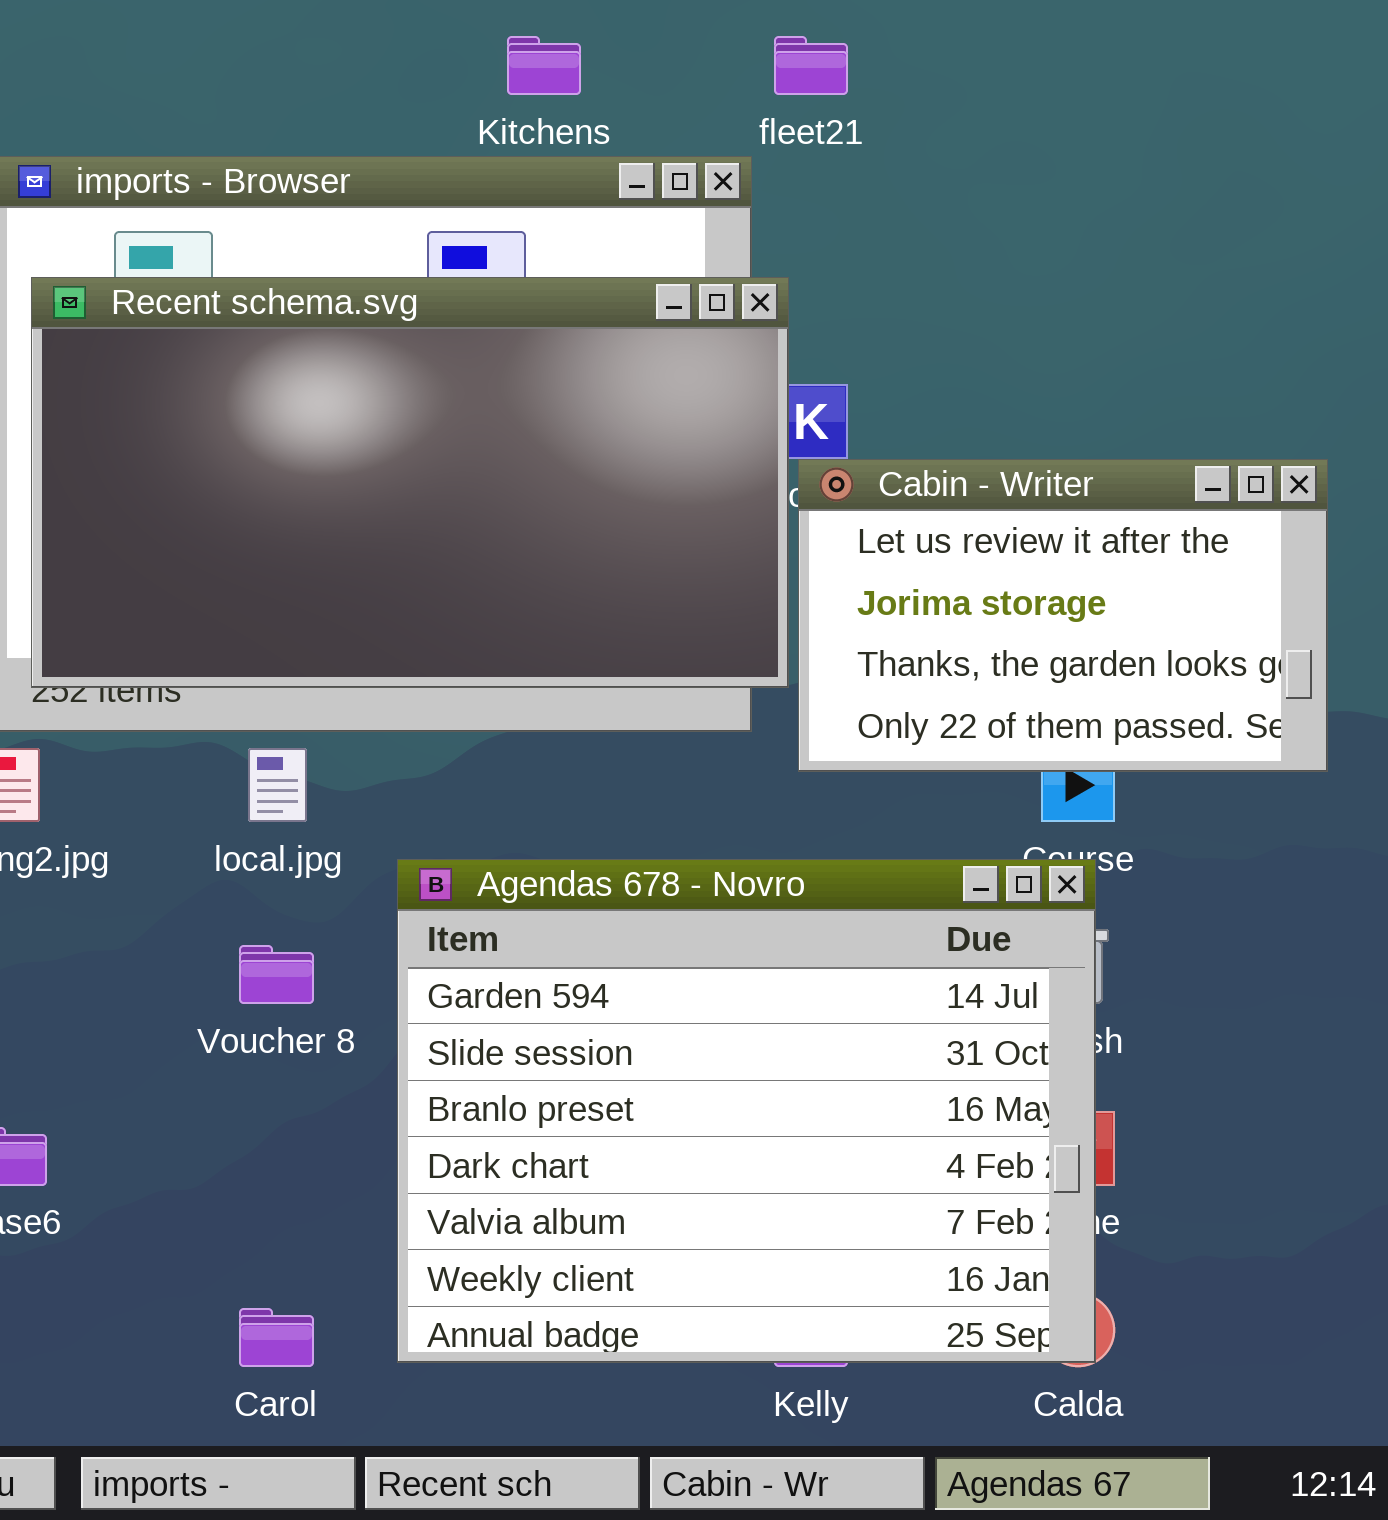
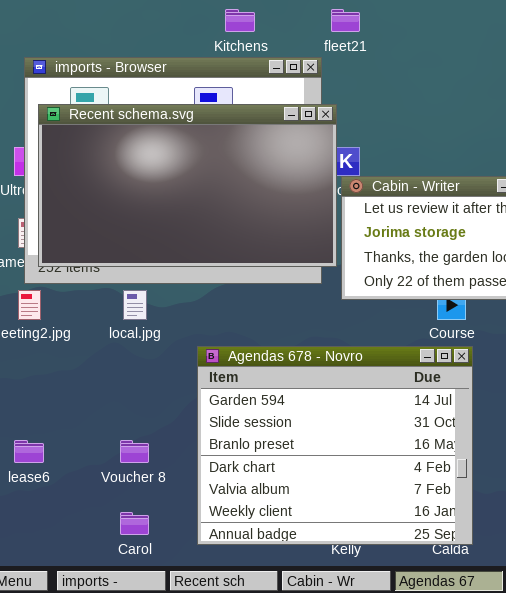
Agendas 678 - Novro: [397,859,1096,1363] -> [197,346,473,545], moved
Voucher 8: [239,945,314,1004] -> [120,440,149,463], moved

